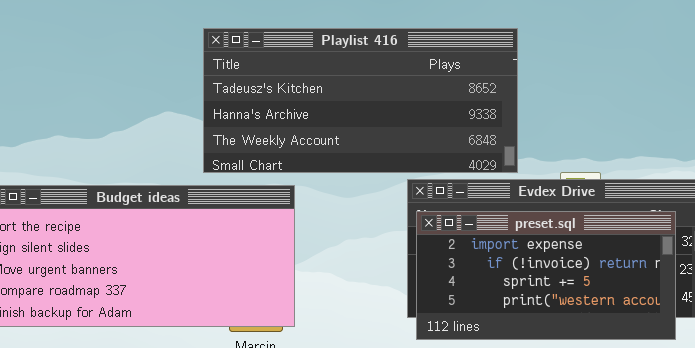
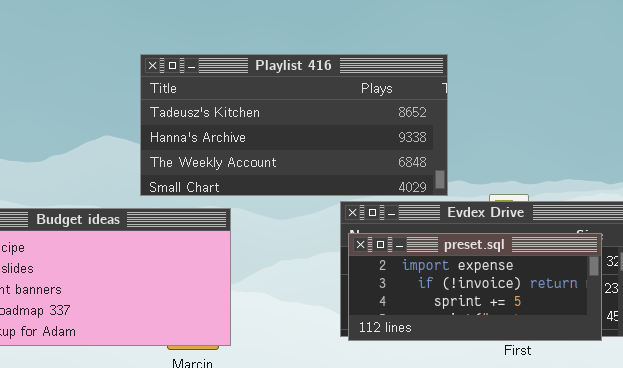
preset.sql: [416,211,676,340] -> [348,233,602,341], resized

